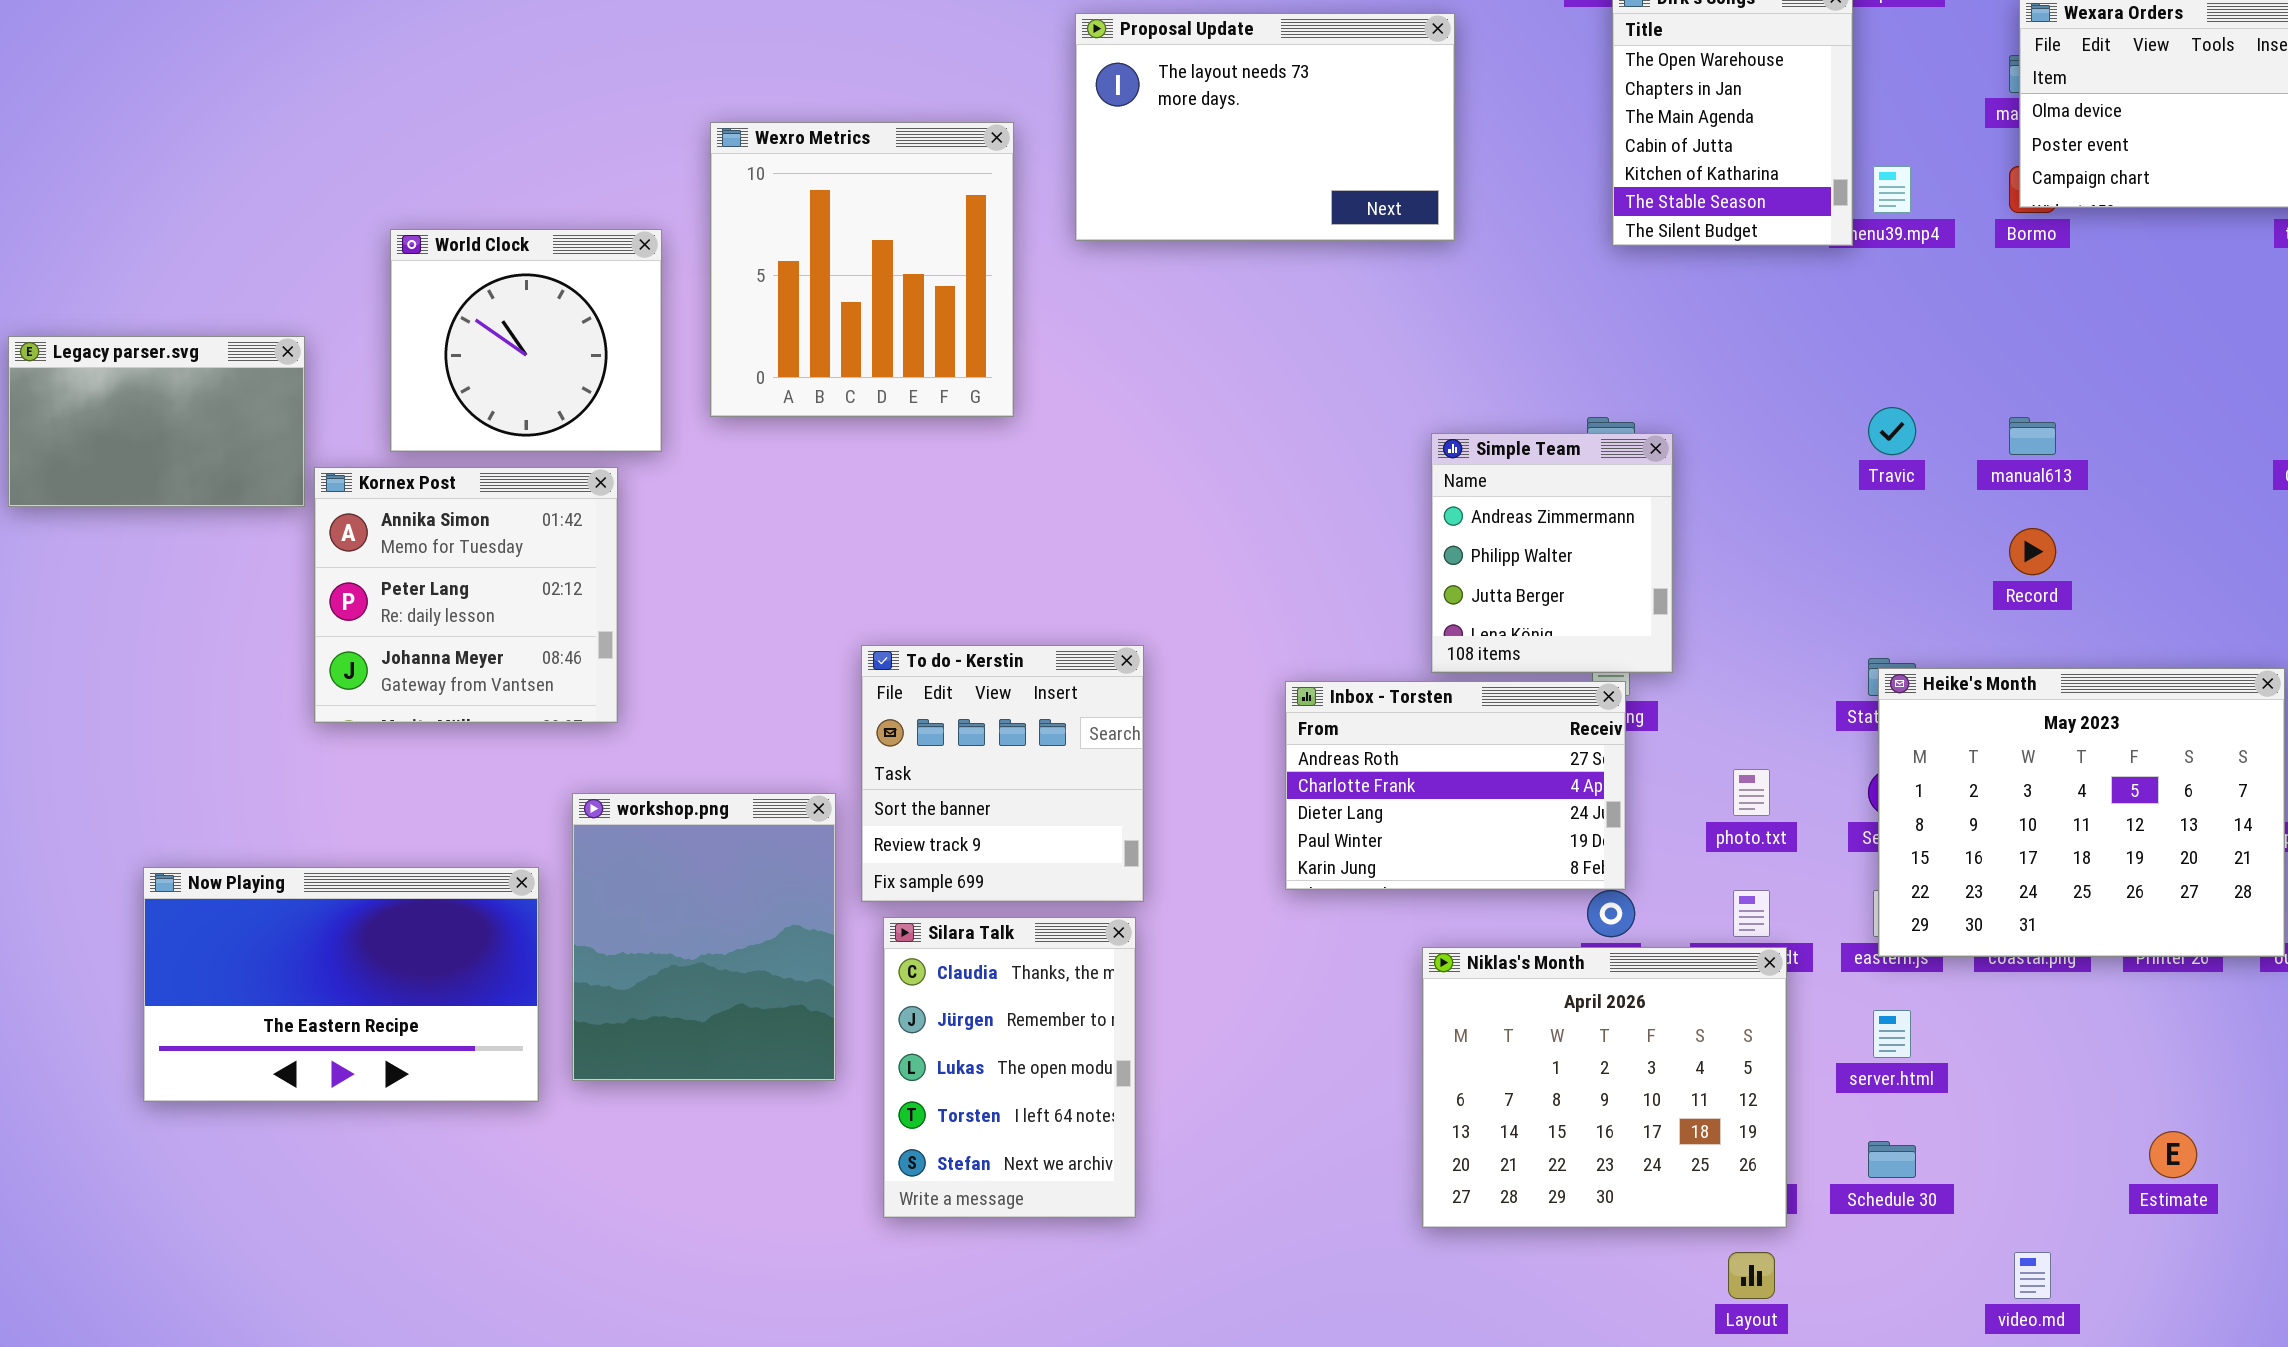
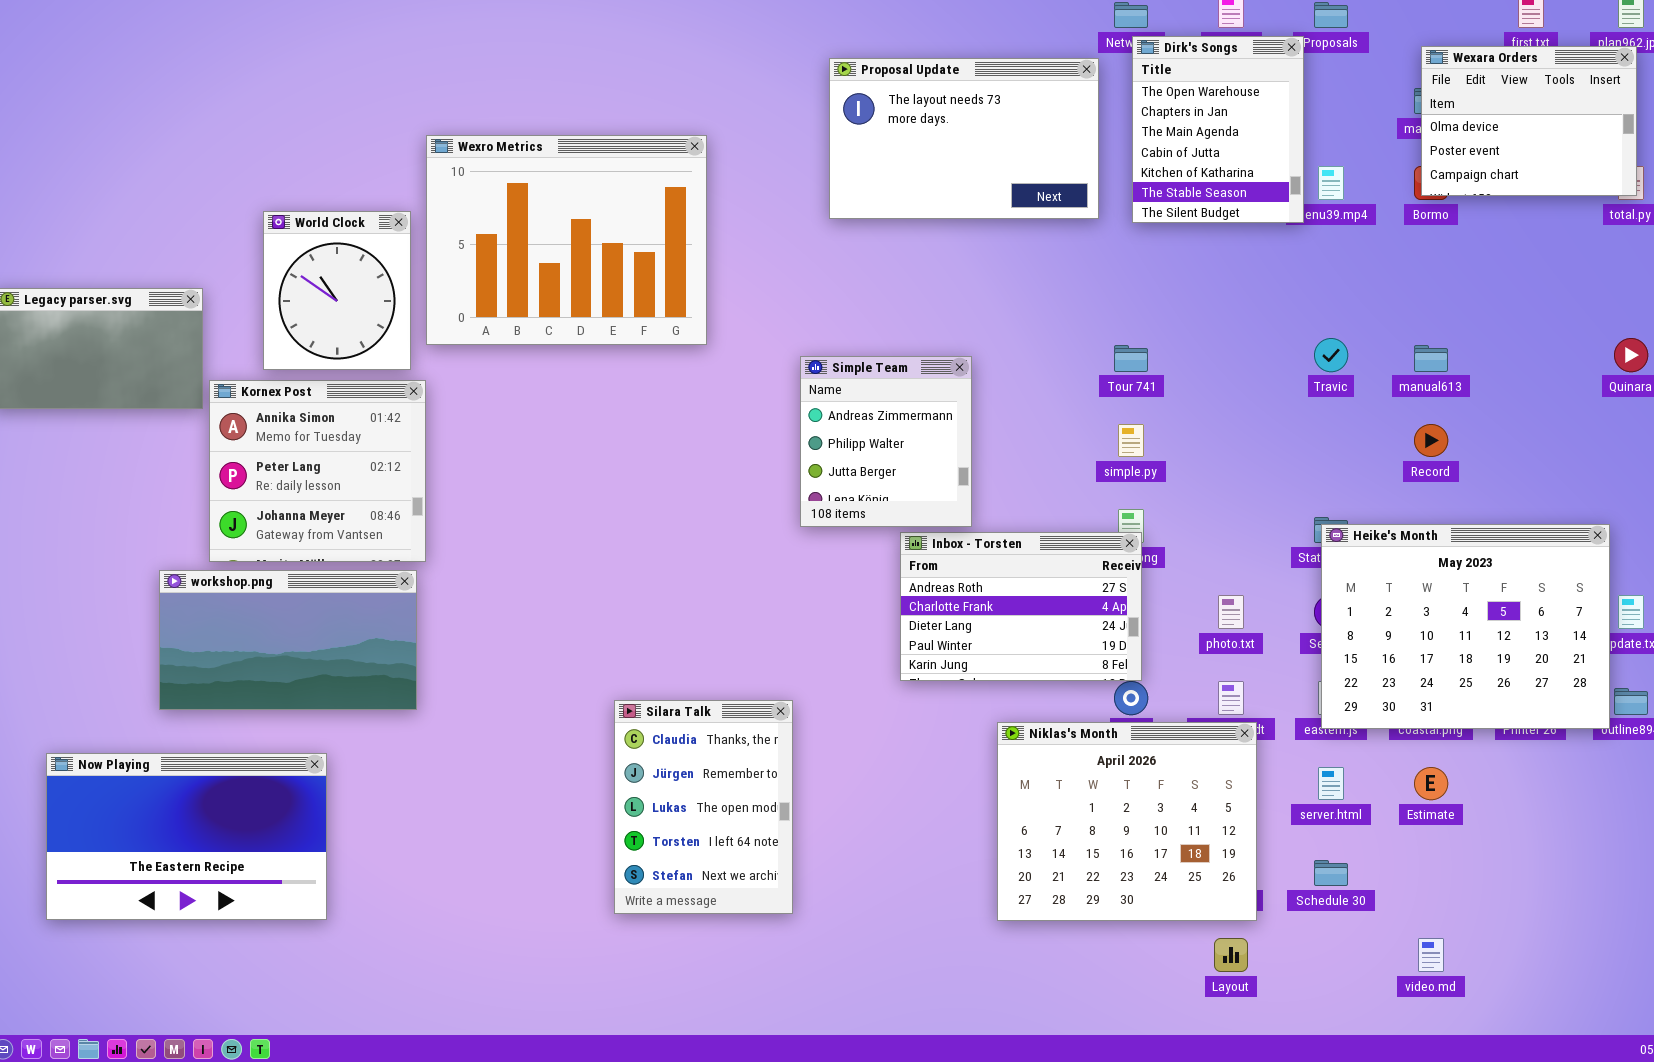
Proposal Update: [1075,13,1455,241] -> [829,58,1099,219], moved
Wexro Metrics: [710,122,1014,417] -> [426,135,707,345], resized
World Clock: [390,229,662,452] -> [263,211,411,370], resized
Simple Team: [1431,433,1673,673] -> [800,356,972,527], moved
To do - Kerstin: [861,645,1144,902] -> none, closed
workshop.png: [572,793,836,1081] -> [159,570,417,710], moved, resized
Now Playing: [143,867,539,1102] -> [46,753,327,920], moved
Estimate: [2149,1131,2197,1178] -> [1414,767,1448,800], moved

